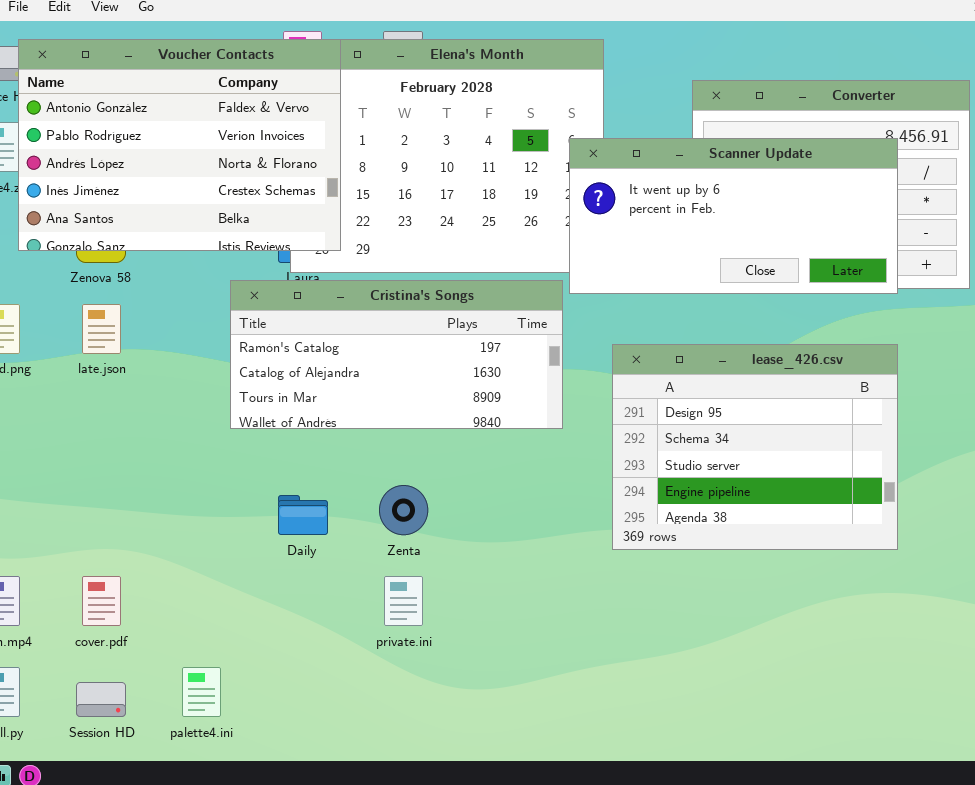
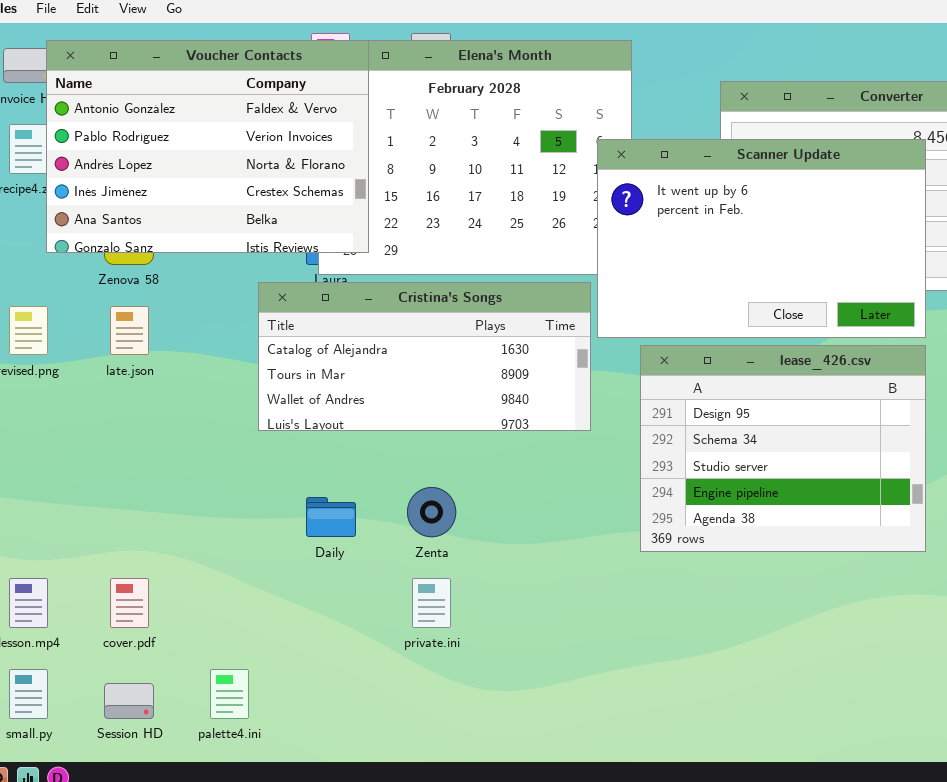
Scanner Update: [569,138,898,294] -> [597,139,926,338], resized
Cristina's Songs: [230,280,563,429] -> [258,282,591,431], scrolled down 1 row

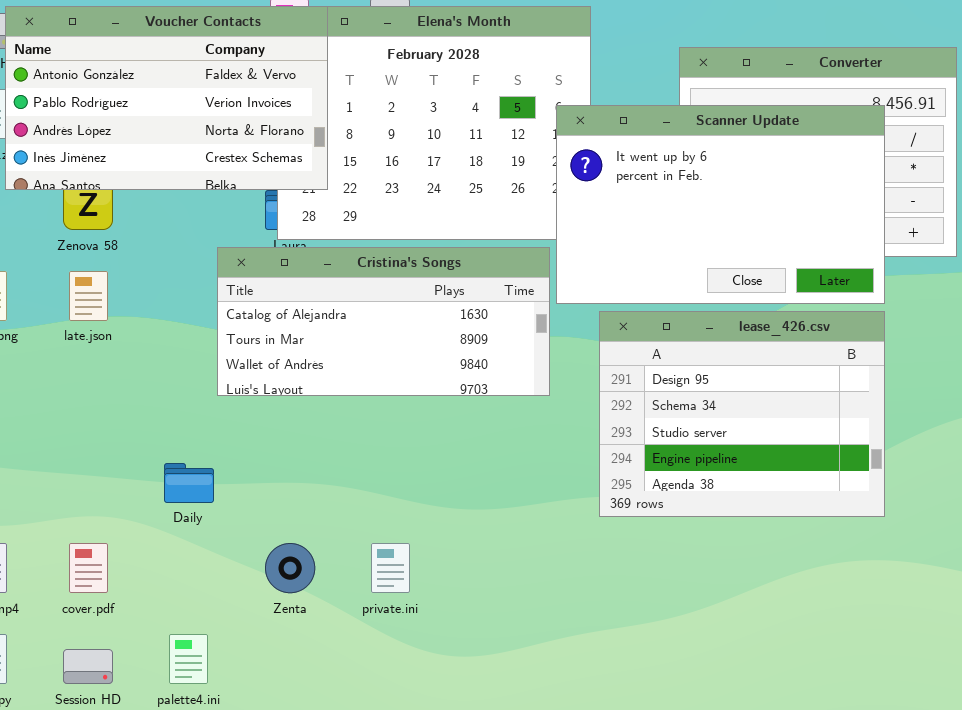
Voucher Contacts: [46,40,369,253] -> [5,6,328,190], resized
Zenta: [407,487,456,537] -> [265,543,315,593], moved
Daily: [306,497,356,537] -> [164,463,214,503], moved

